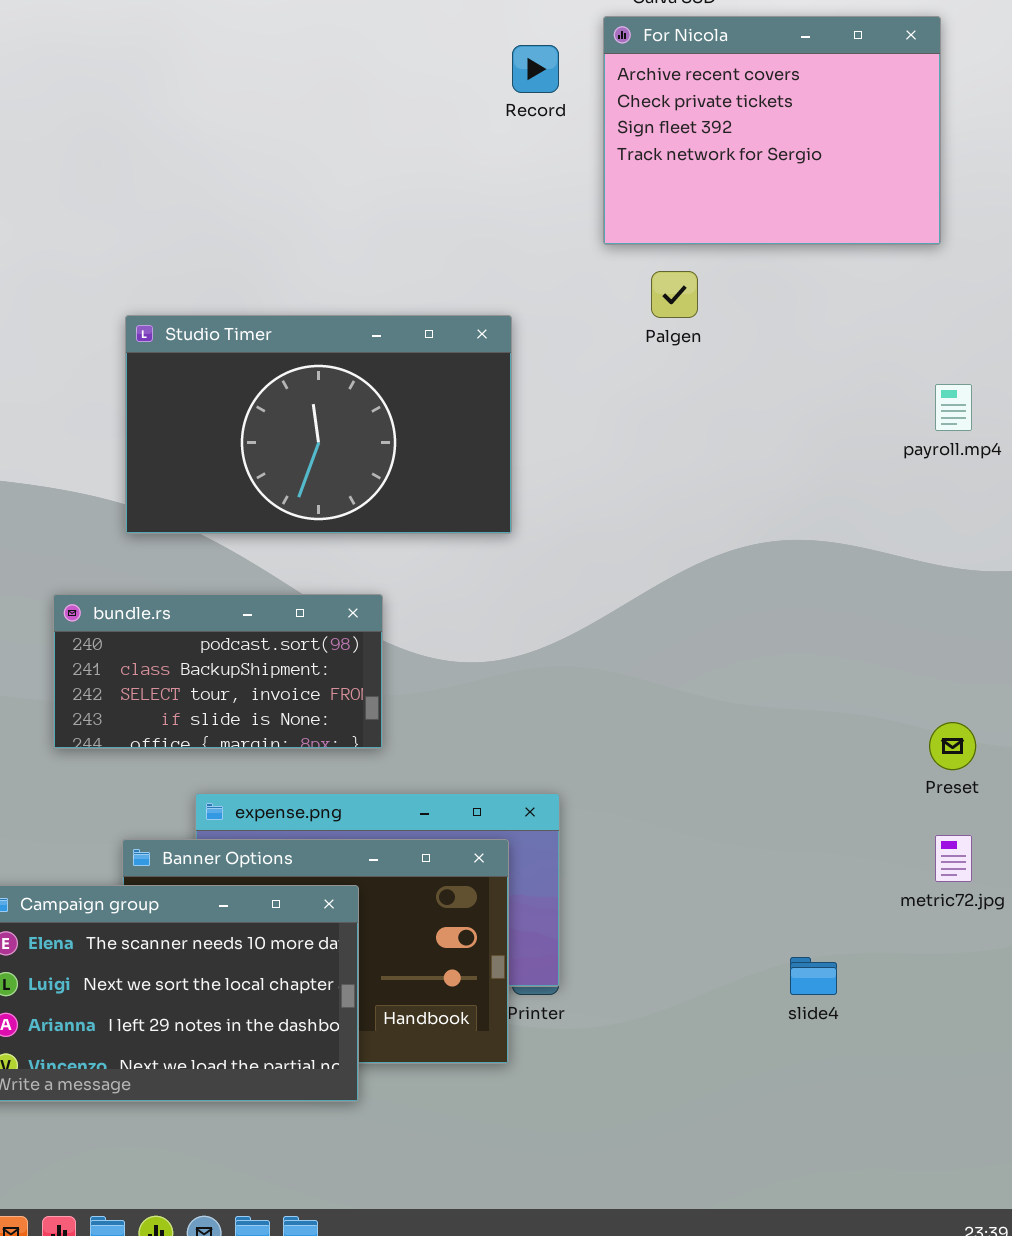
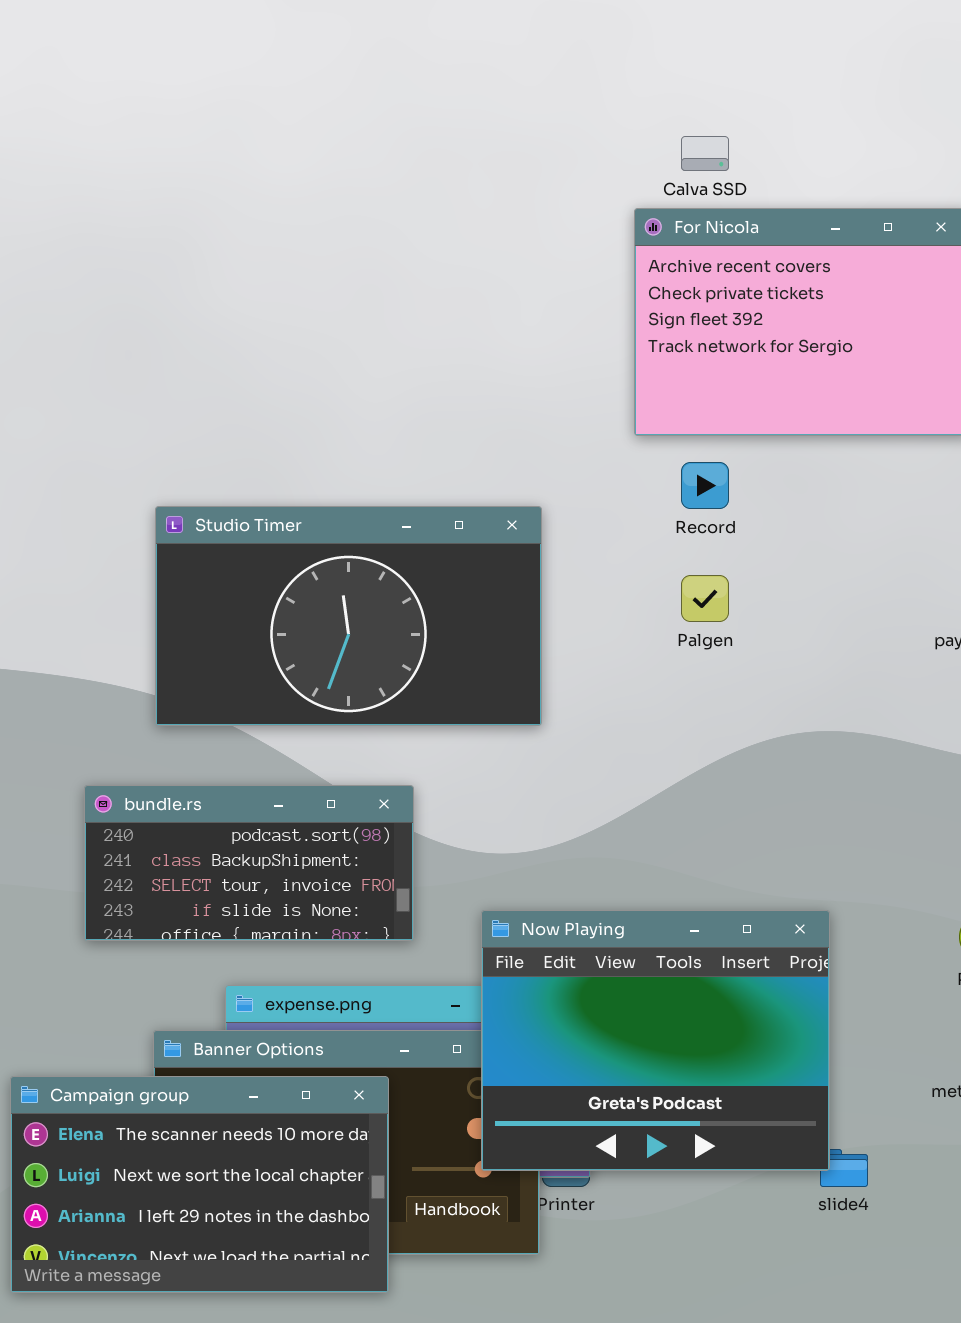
Record: [512,45,559,93] -> [681,462,729,509], moved
Palgen: [651,271,698,318] -> [681,575,729,622], moved
Now Playing: none -> [481,910,830,1171], opened

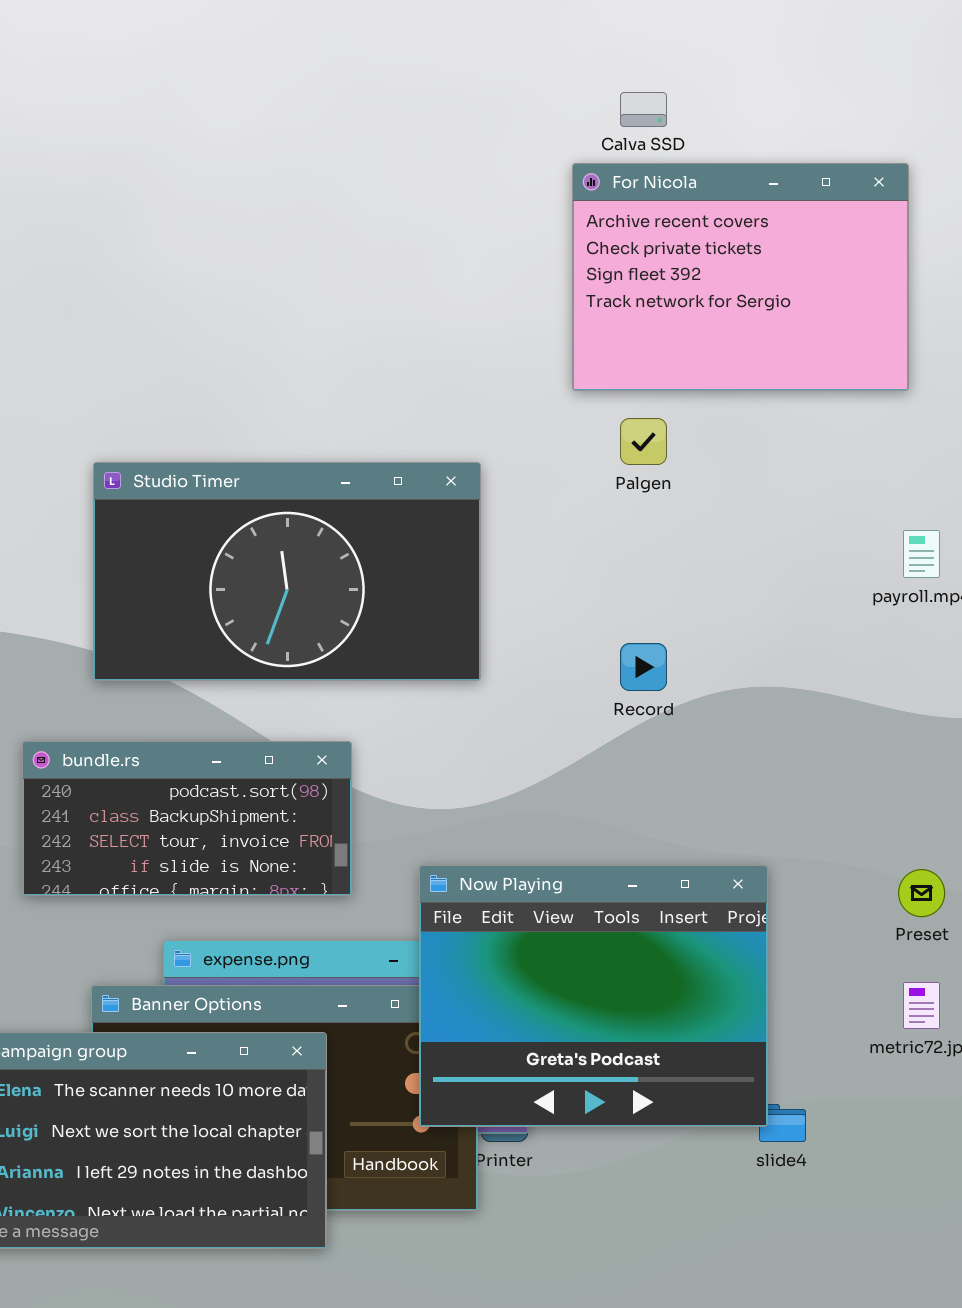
Record: [681,462,729,509] -> [620,643,667,691], moved
Palgen: [681,575,729,622] -> [620,418,667,465], moved

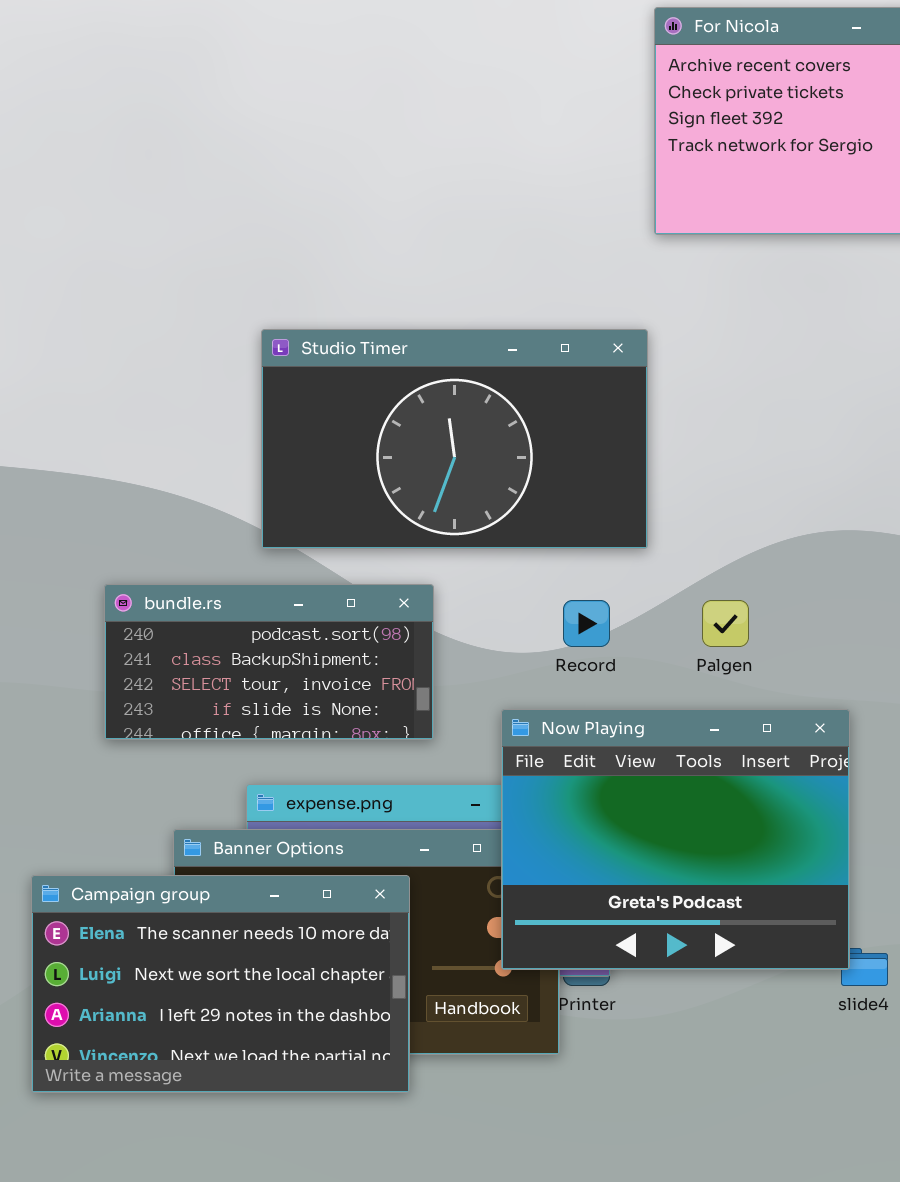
Palgen: [620,418,667,465] -> [702,600,749,647], moved
Studio Timer: [93,462,481,681] -> [261,329,648,549], moved
Record: [620,643,667,691] -> [563,600,610,647], moved

